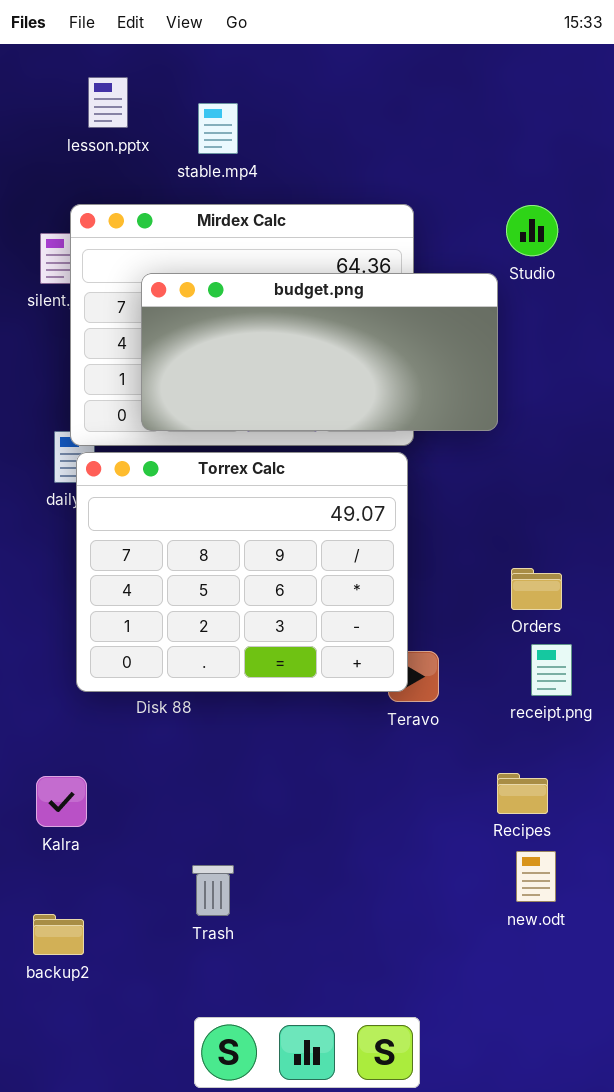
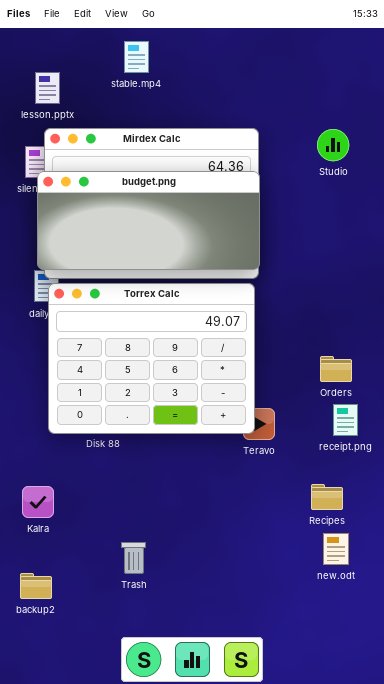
lesson.pptx: [88,77,128,128] -> [35,72,60,104], moved
stable.mp4: [198,103,238,154] -> [124,41,149,73], moved
budget.png: [141,273,498,431] -> [37,171,260,270], moved

